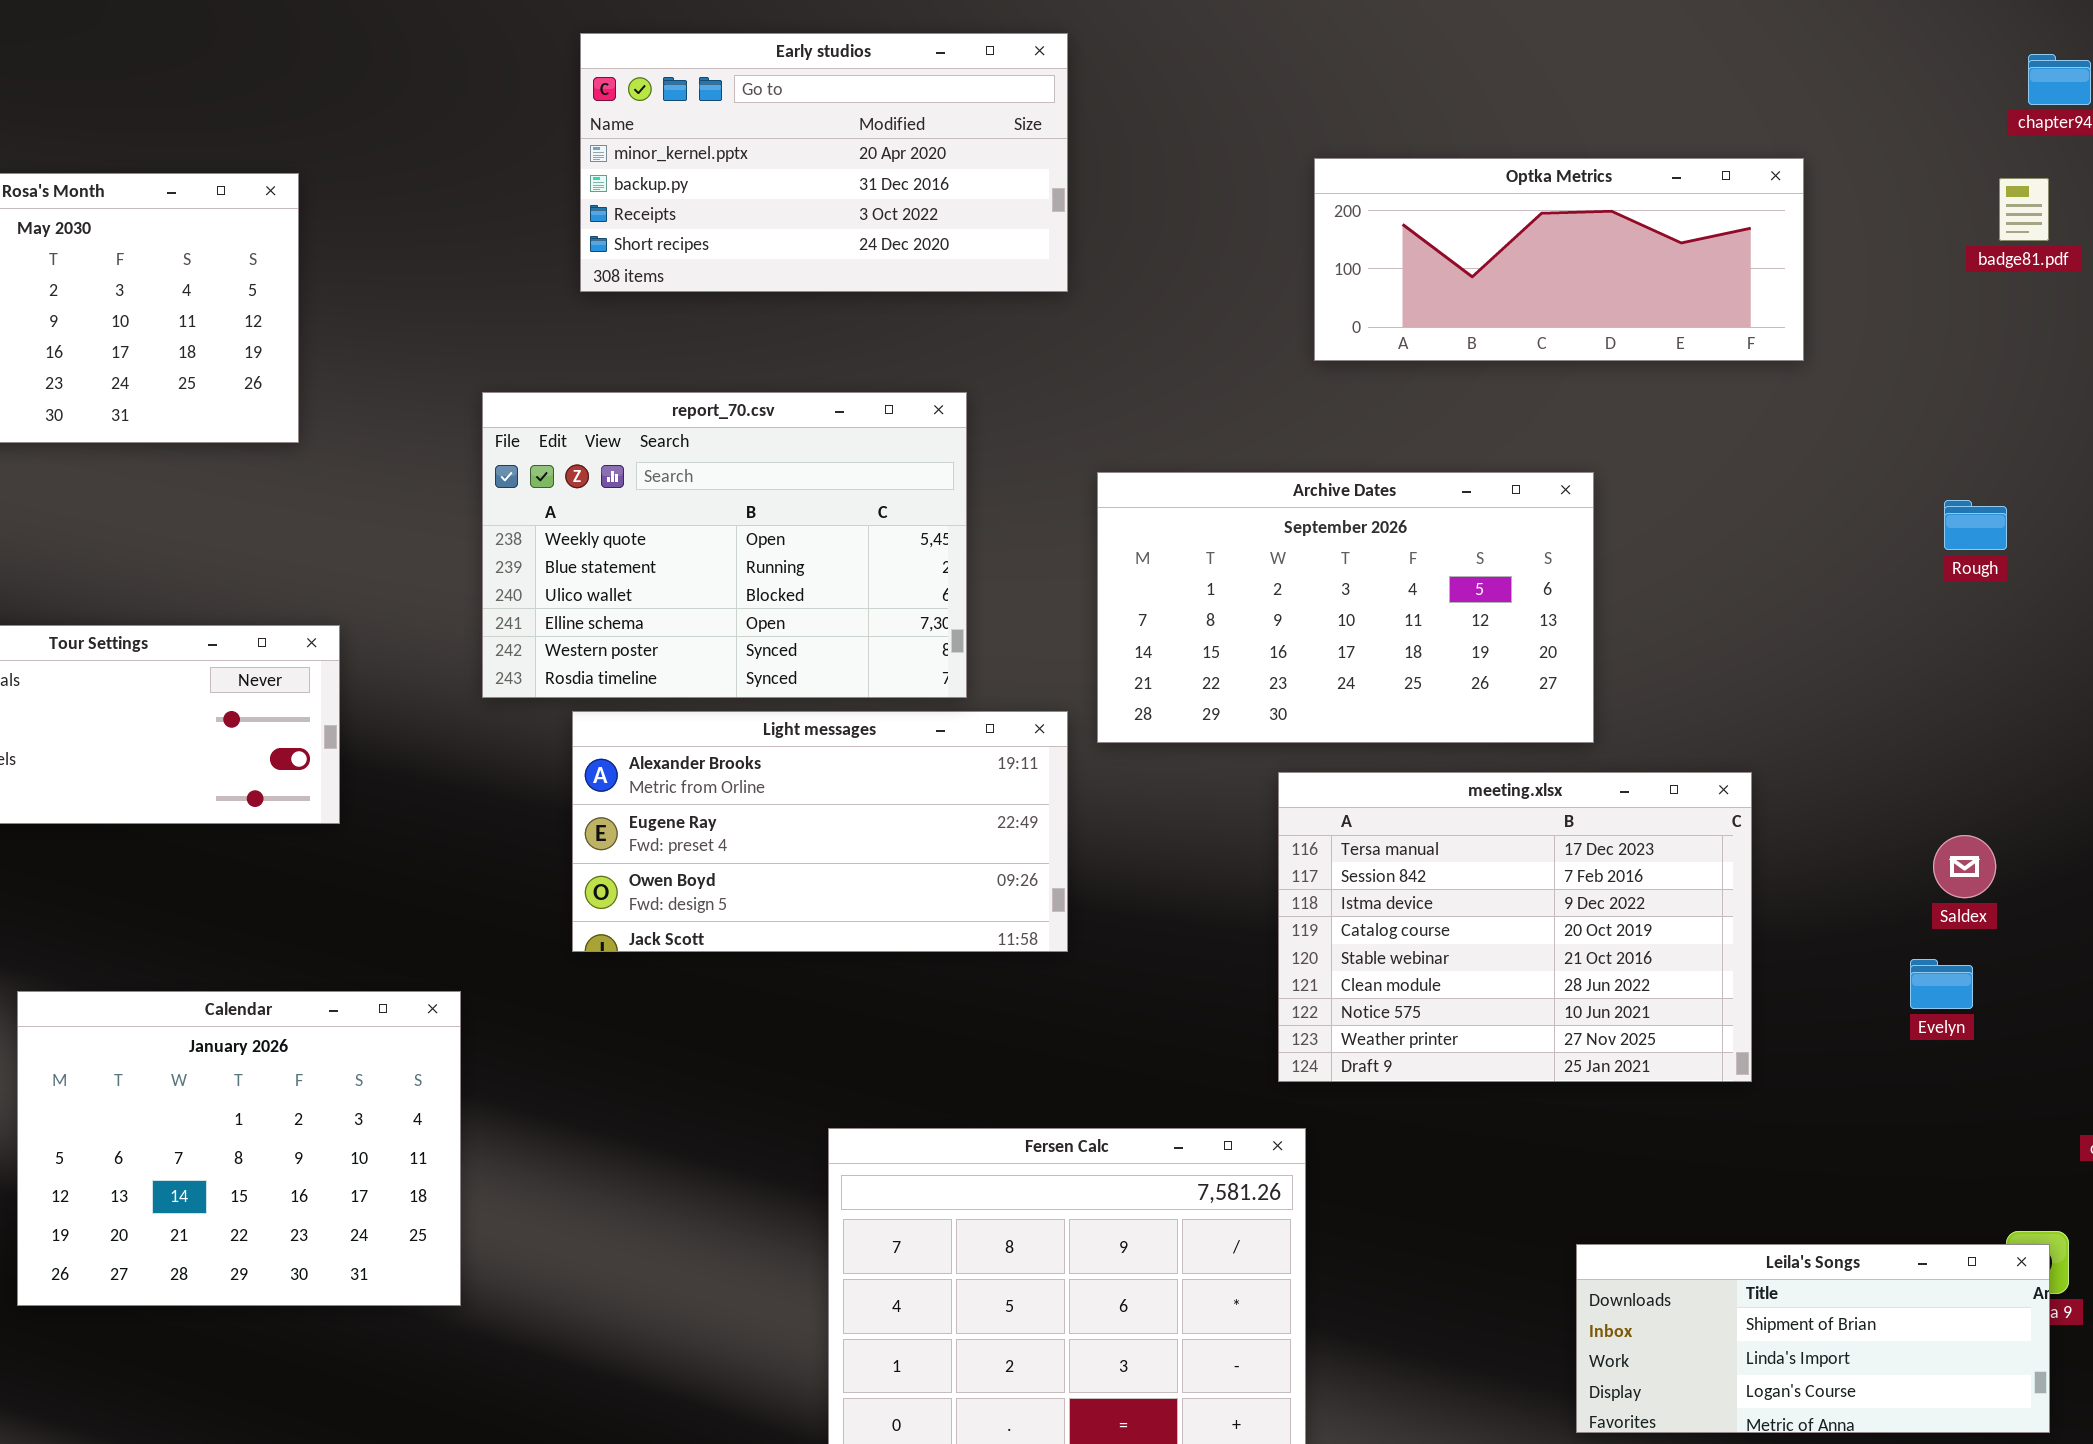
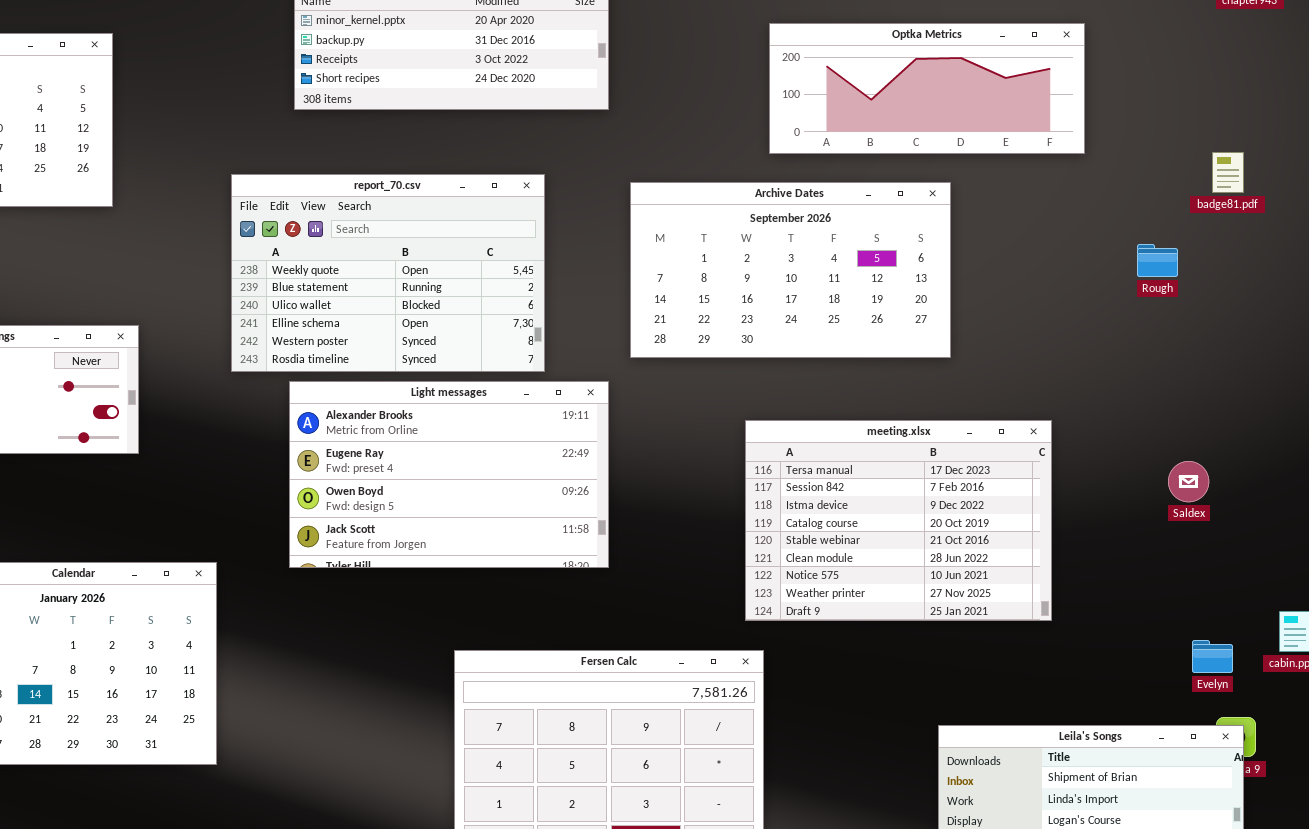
badge81.pdf: [1999,178,2049,241] -> [1212,152,1244,193], moved
Archive Dates: [1097,472,1594,743] -> [630,182,951,358], moved
Rough: [1944,500,2007,550] -> [1137,244,1178,277], moved
Light messages: [572,711,1068,952] -> [289,381,609,568], resized
Evelyn: [1910,959,1973,1009] -> [1192,640,1233,673], moved

